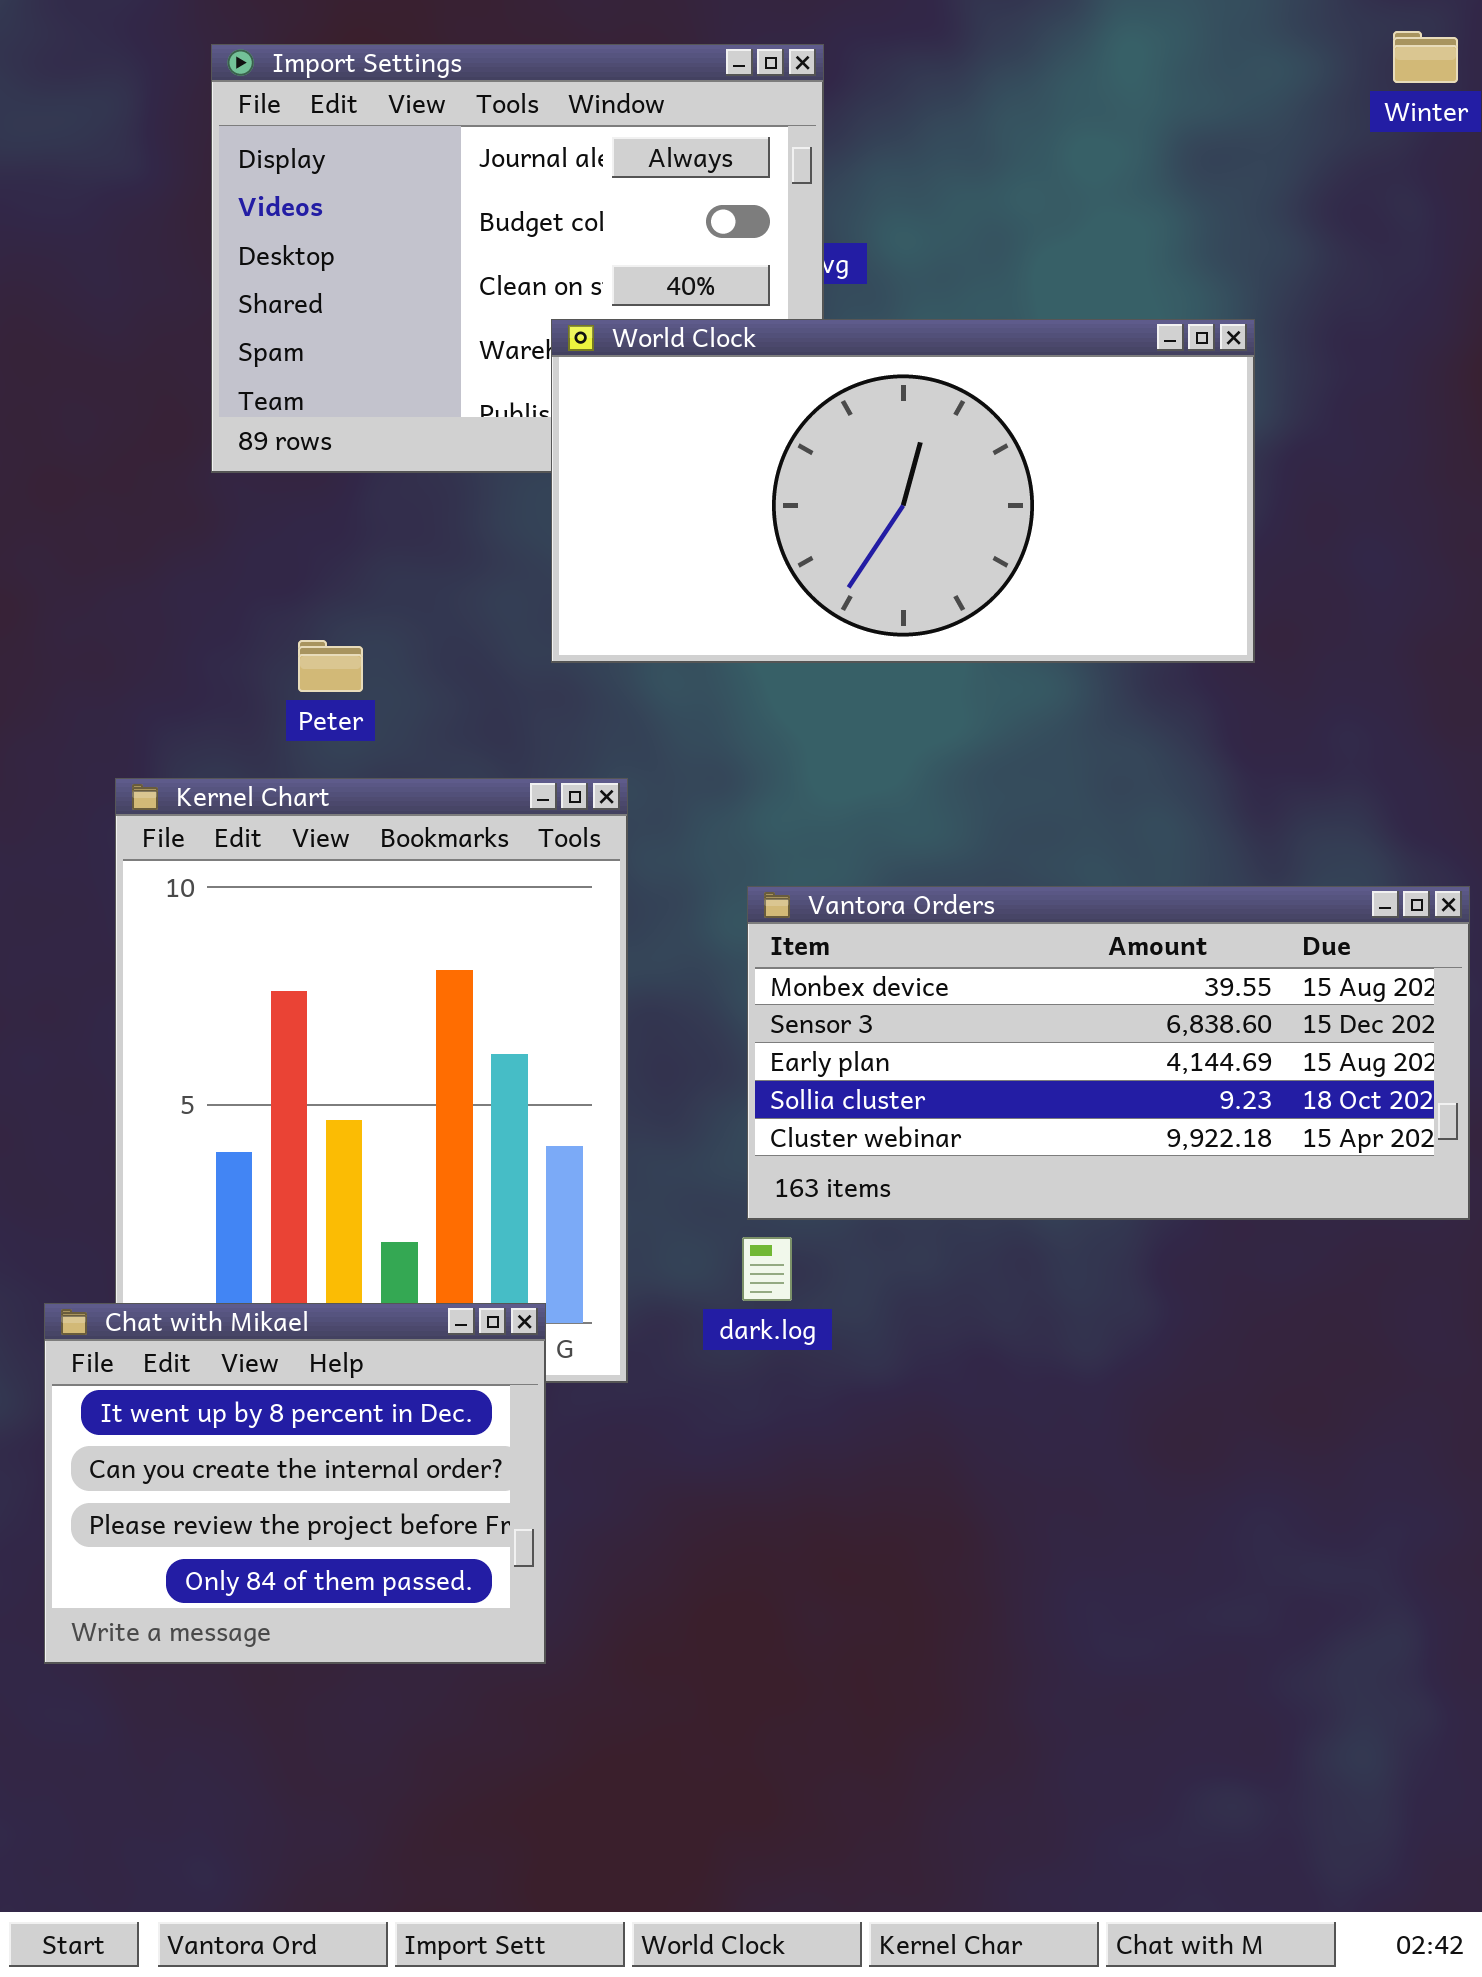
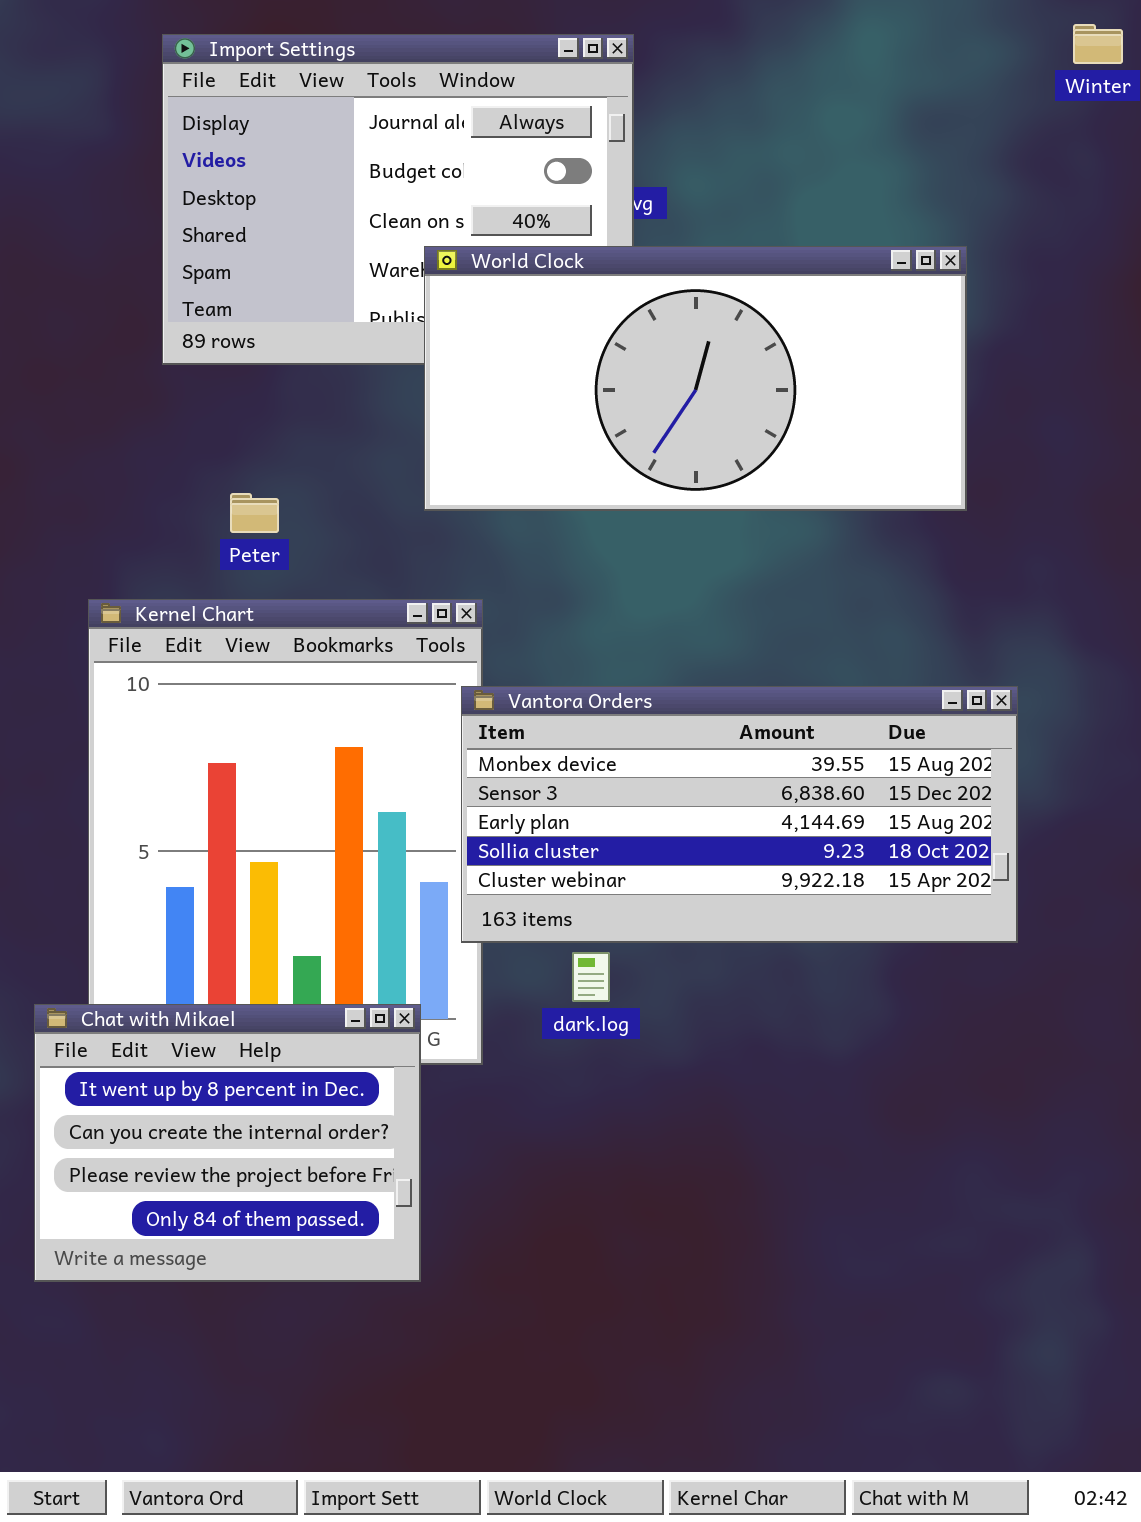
Vantora Orders: [747,886,1470,1220] -> [461,686,1018,943], moved

